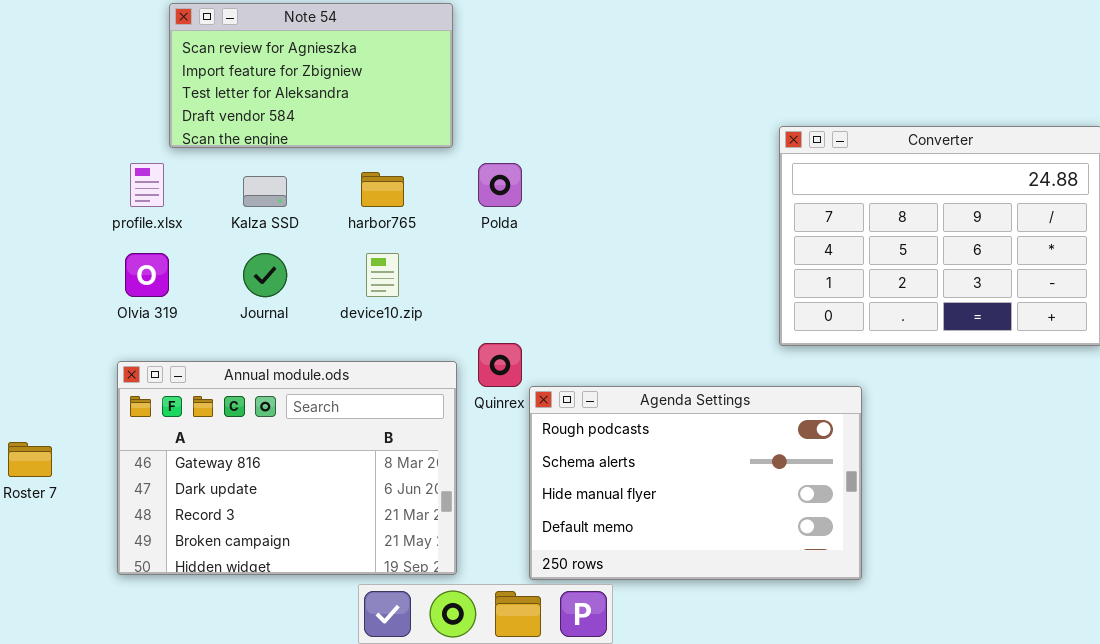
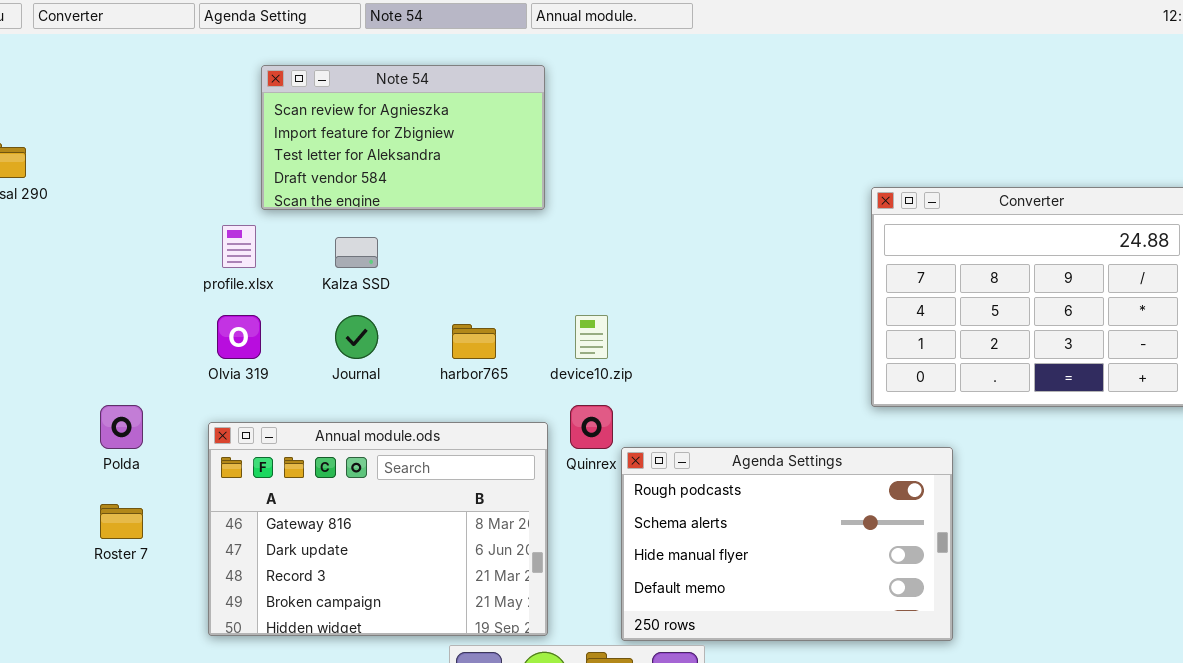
Polda: [478,163,522,207] -> [100,405,143,449], moved
harbor765: [361,172,404,207] -> [452,324,496,359], moved
device10.zip: [366,253,399,297] -> [575,315,608,359], moved

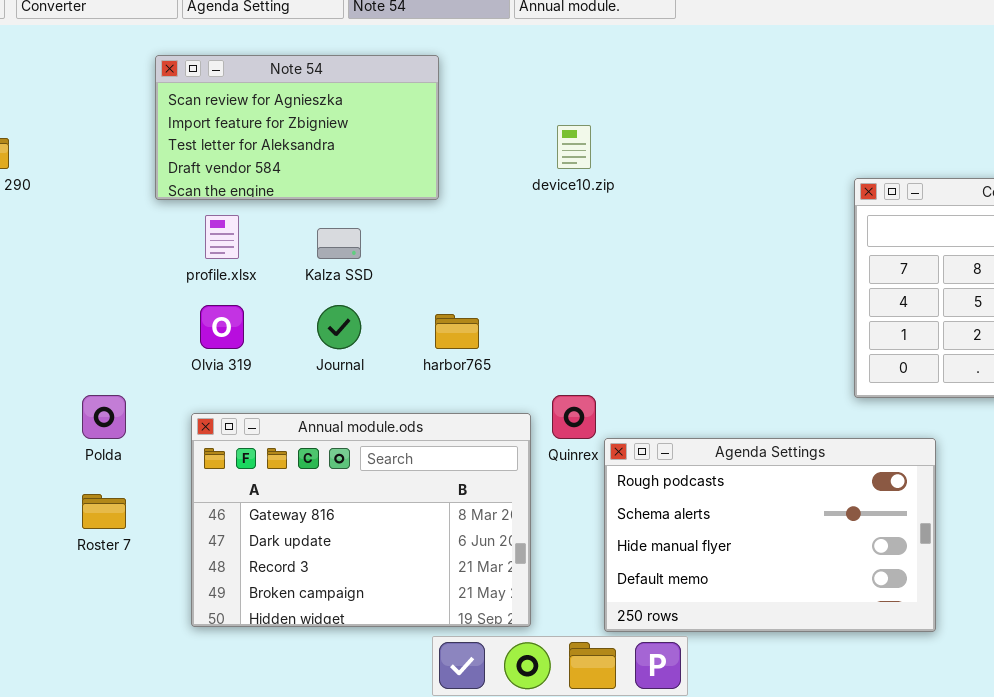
Note 54: [261,65,545,210] -> [155,55,439,200], moved
device10.zip: [575,315,608,359] -> [557,125,591,169], moved

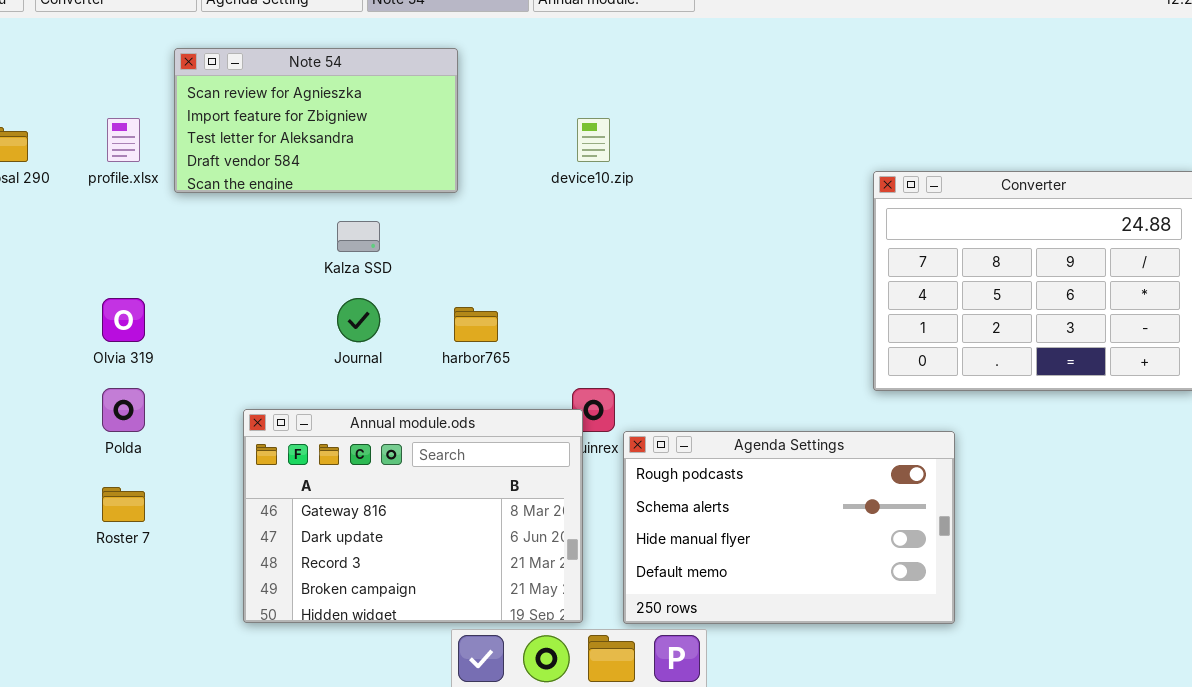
profile.xlsx: [205,215,239,259] -> [107,118,140,162], moved
Olvia 319: [200,305,244,349] -> [102,298,145,342], moved
Annual module.ods: [191,413,531,627] -> [243,409,583,623], moved

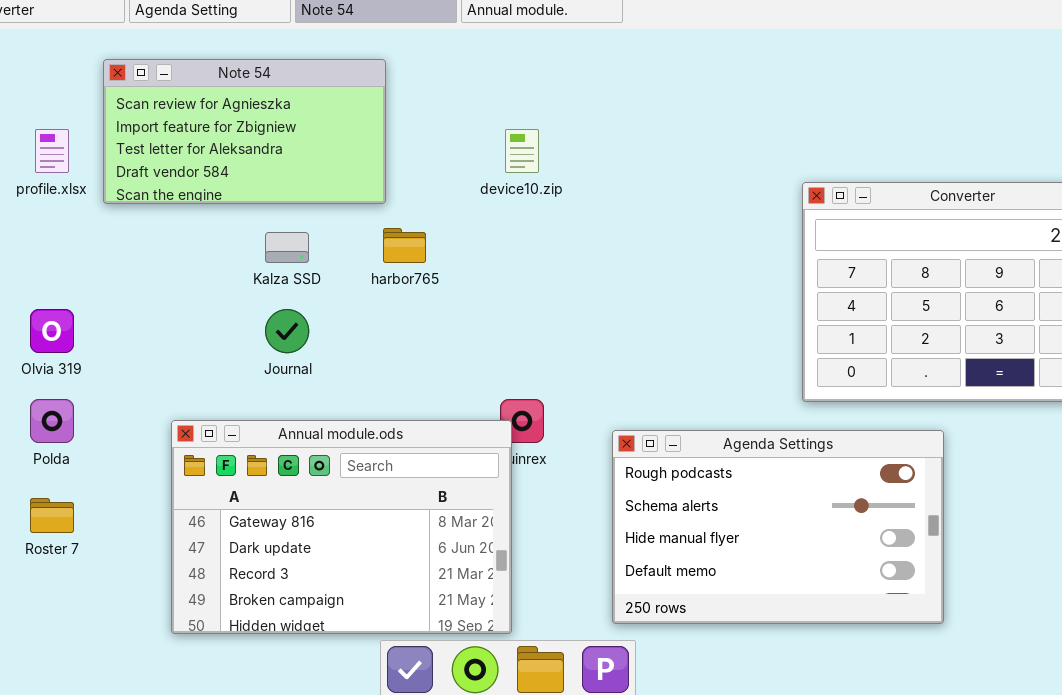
harbor765: [454,307,498,342] -> [383,228,426,263], moved
Agenda Settings: [623,431,955,624] -> [612,430,944,624], moved

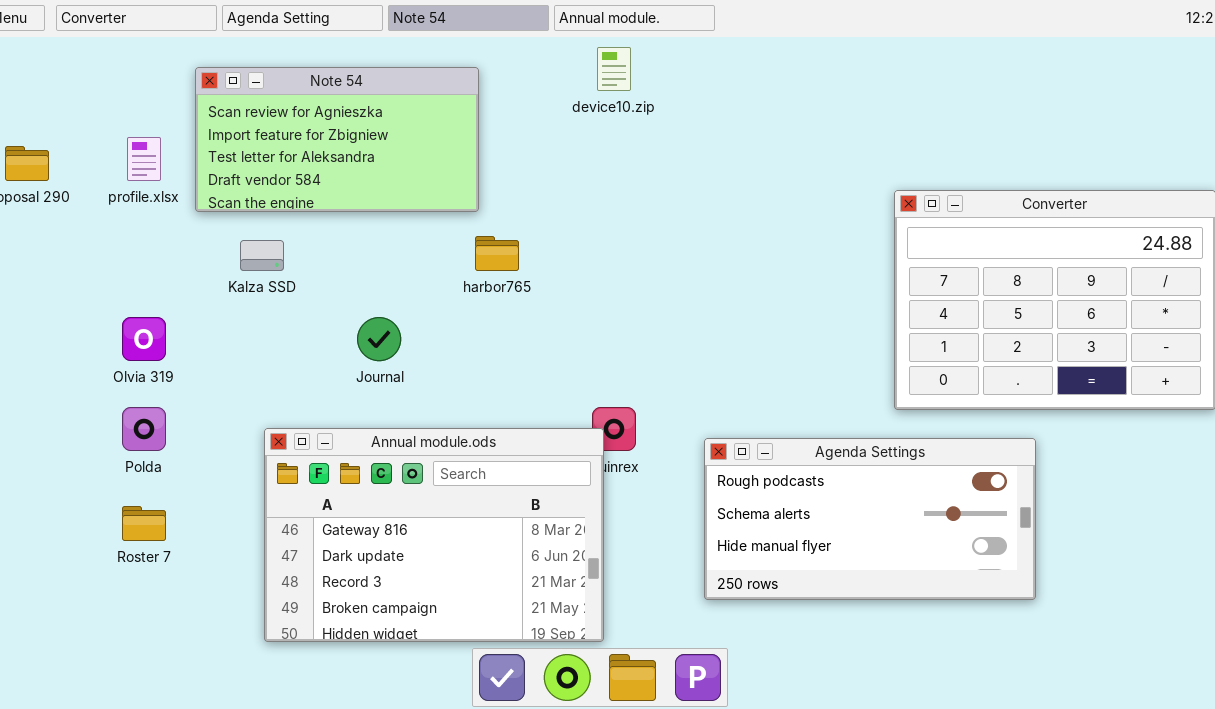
device10.zip: [505,129,539,173] -> [597,47,631,91], moved
Kalza SSD: [265,232,309,263] -> [240,240,284,271], moved
Agenda Settings: [612,430,944,624] -> [704,438,1036,600], resized

